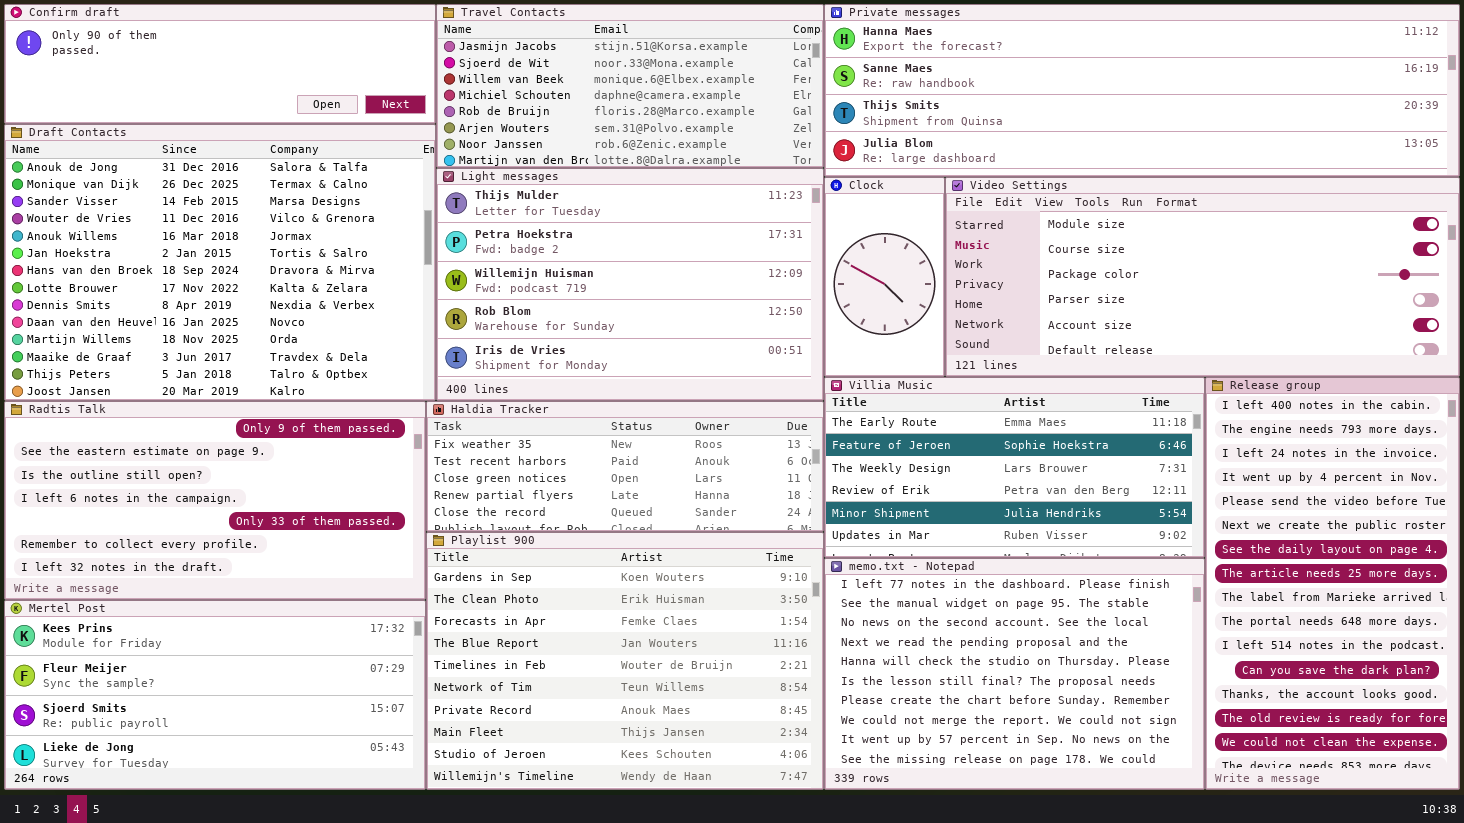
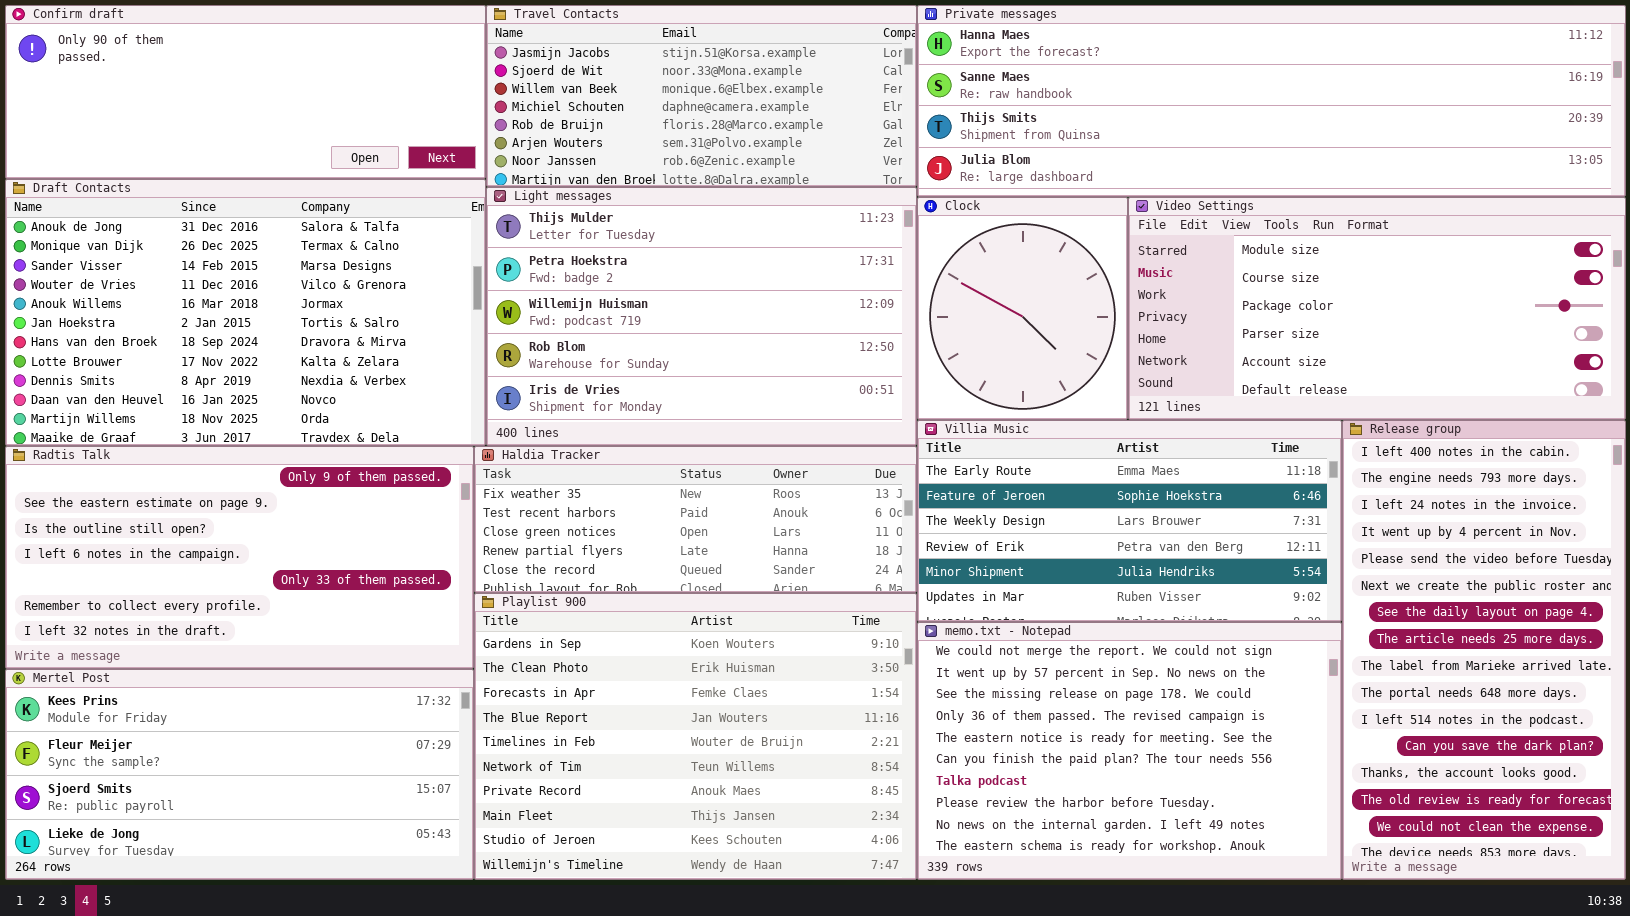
Confirm draft: [4,4,436,124] -> [5,5,486,179], resized
Draft Contacts: [4,124,436,401] -> [5,179,486,446], resized
Clock: [824,177,945,377] -> [917,197,1128,420], resized
Video Settings: [945,177,1460,377] -> [1128,197,1626,420], resized
memo.txt - Notepad: [824,558,1205,790] -> [917,622,1342,880], scrolled down 7 rows

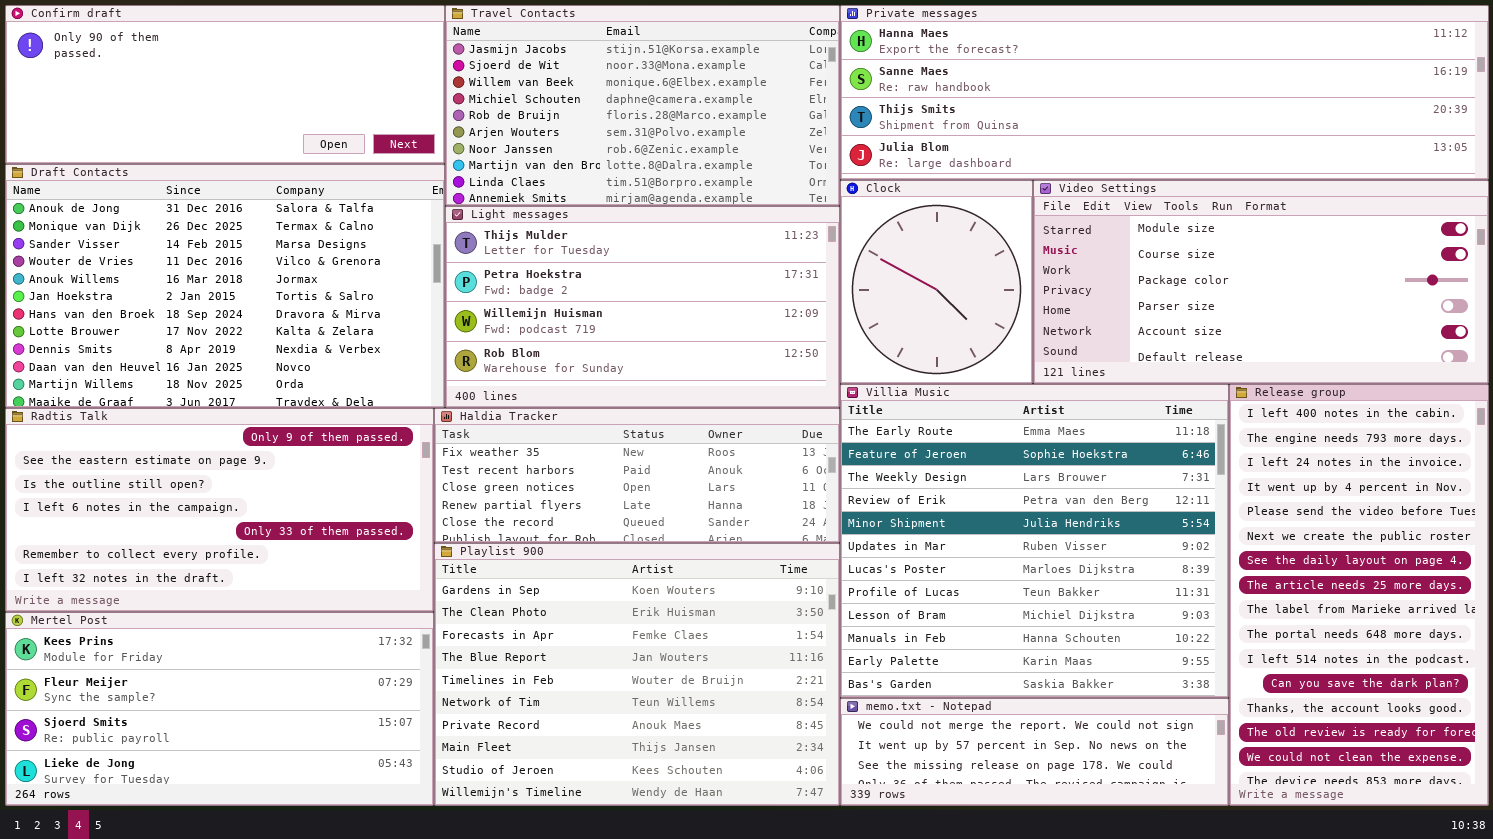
Travel Contacts: [486,5,917,187] -> [445,5,840,206], resized
Light messages: [486,187,917,446] -> [445,206,840,408], resized
Villia Music: [917,420,1342,622] -> [840,384,1229,698], resized
memo.txt - Notepad: [917,622,1342,880] -> [840,698,1229,806], resized

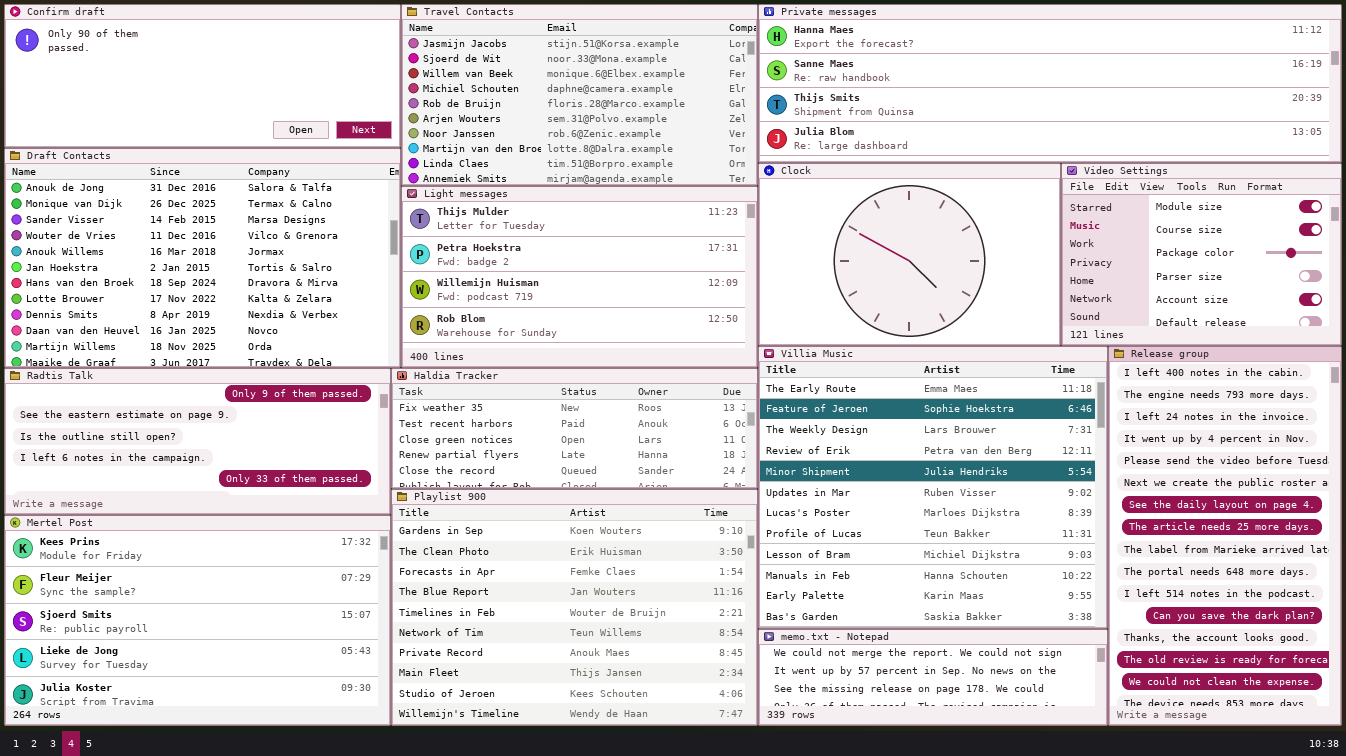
Clock: [840,180,1033,384] -> [758,163,1061,346], resized
Video Settings: [1033,180,1489,384] -> [1061,163,1342,346], resized
Radtis Talk: [5,408,434,612] -> [4,368,391,515], resized
Mertel Post: [5,612,434,806] -> [4,515,391,726], resized

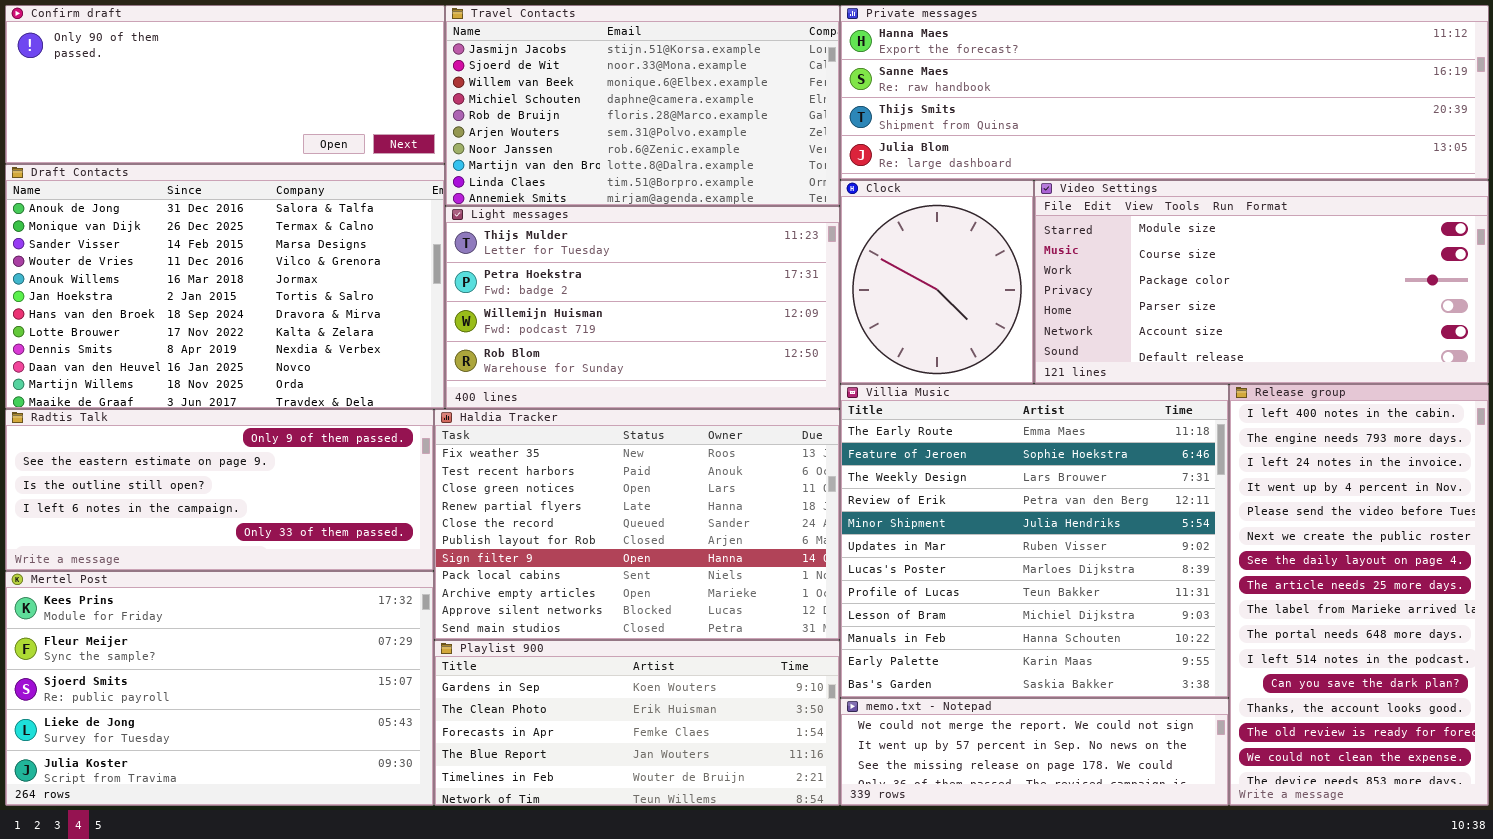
Clock: [758,163,1061,346] -> [840,180,1034,384], resized
Video Settings: [1061,163,1342,346] -> [1034,180,1489,384], resized
Haldia Tracker: [391,368,758,489] -> [434,409,840,640], resized
Playlist 900: [391,489,758,726] -> [434,640,840,806], resized

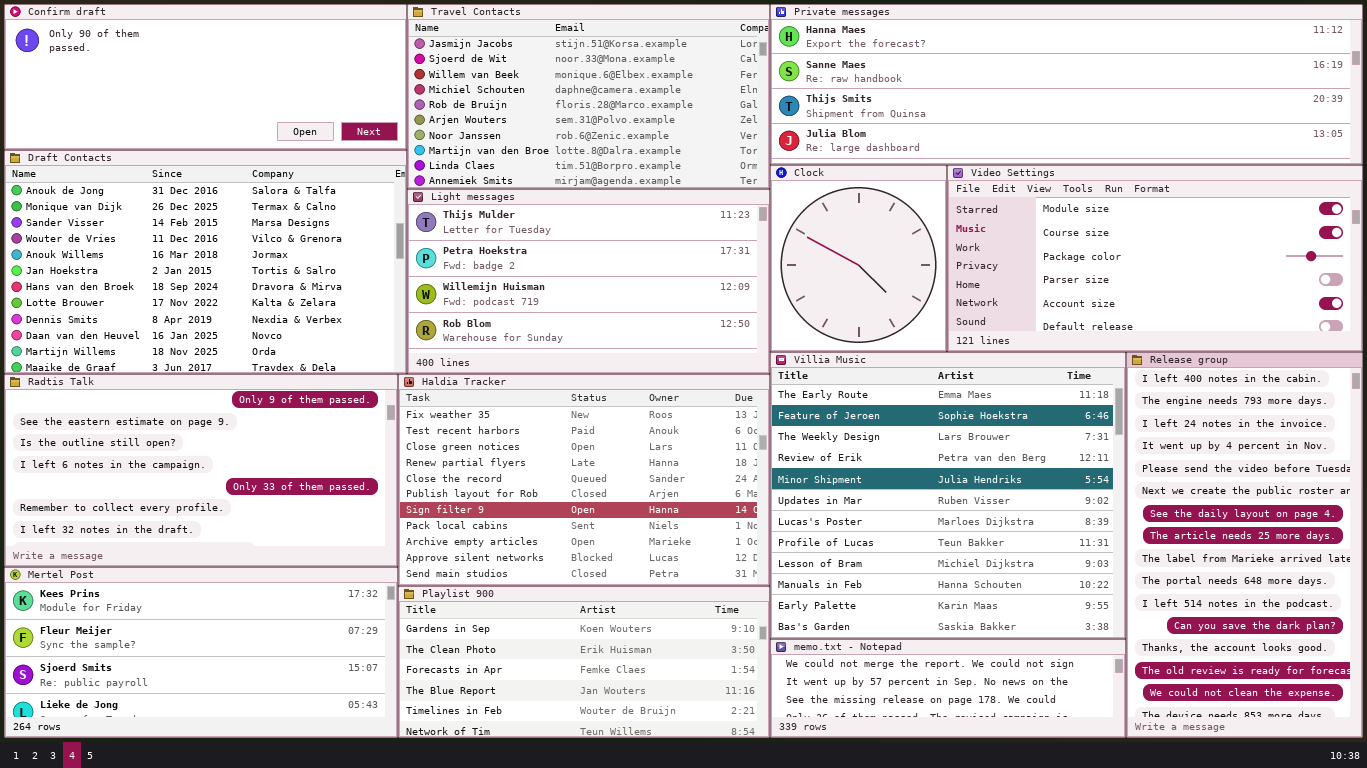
Radtis Talk: [5,409,434,571] -> [4,374,398,567], resized
Mertel Post: [5,571,434,806] -> [4,567,398,738], resized

